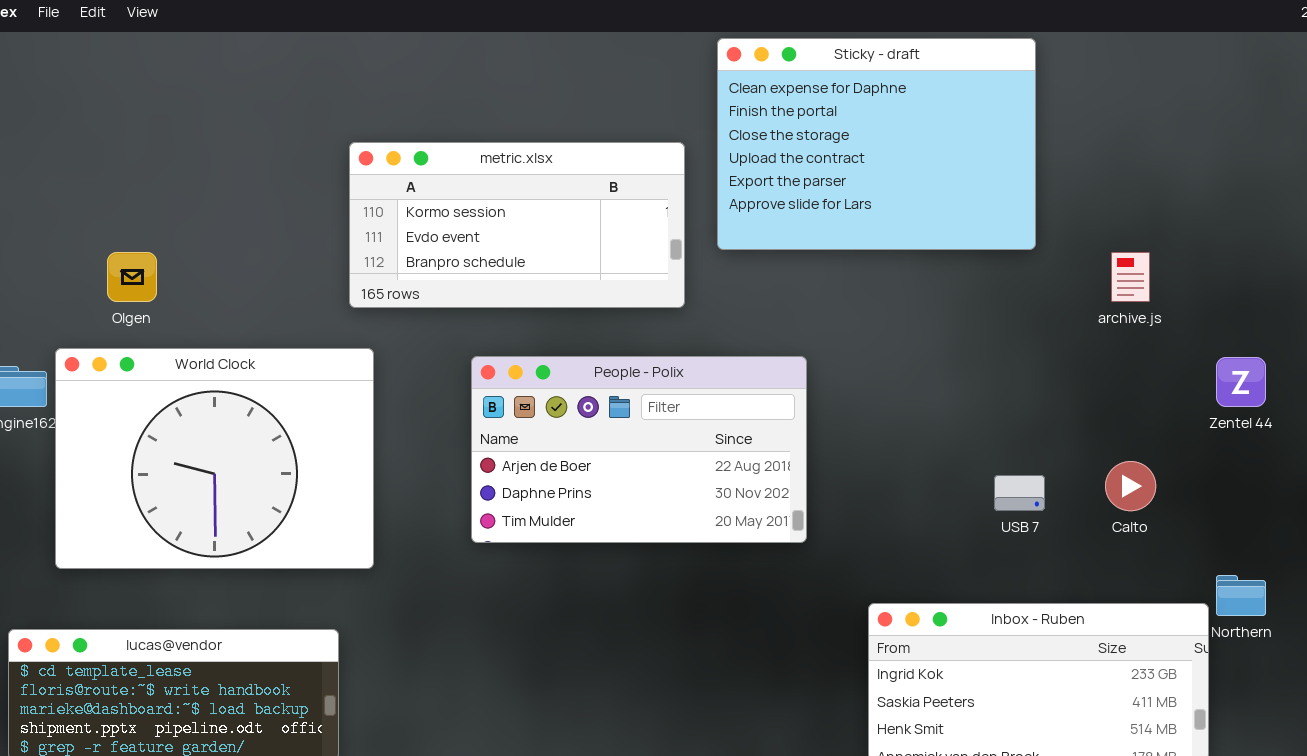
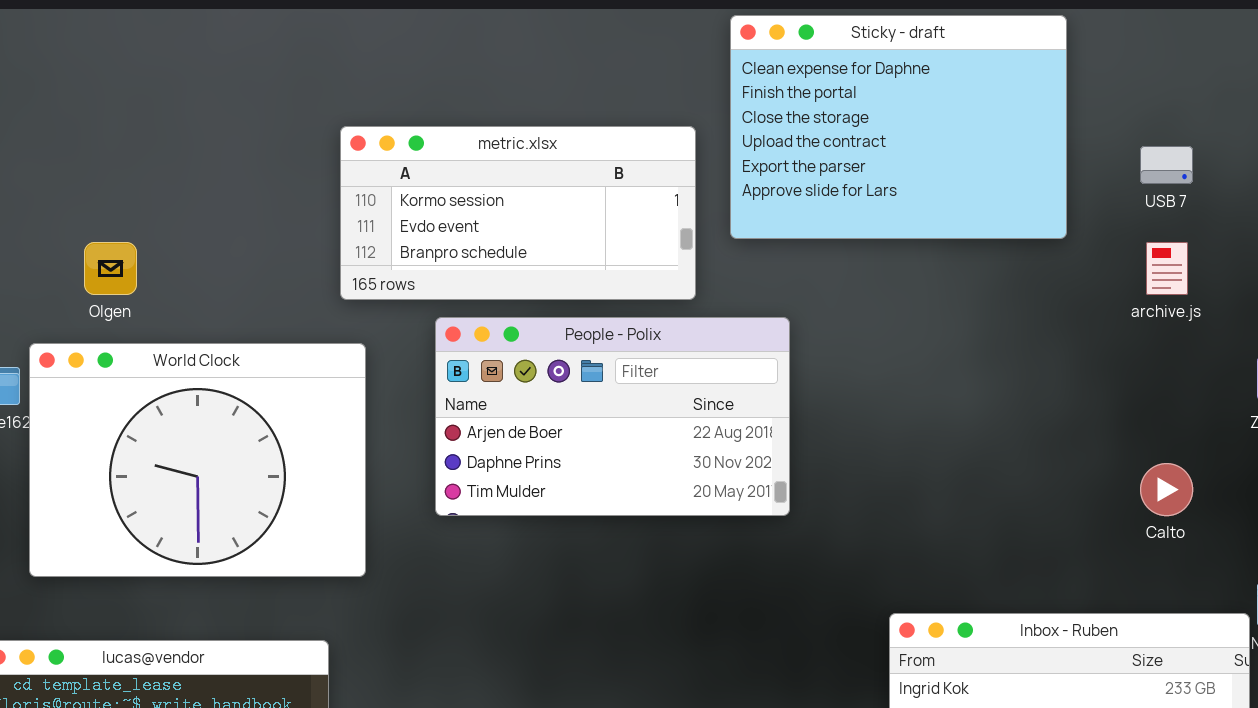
People - Polix: [471,356,807,543] -> [435,317,790,516], moved
USB 7: [994,475,1045,511] -> [1140,146,1193,184], moved

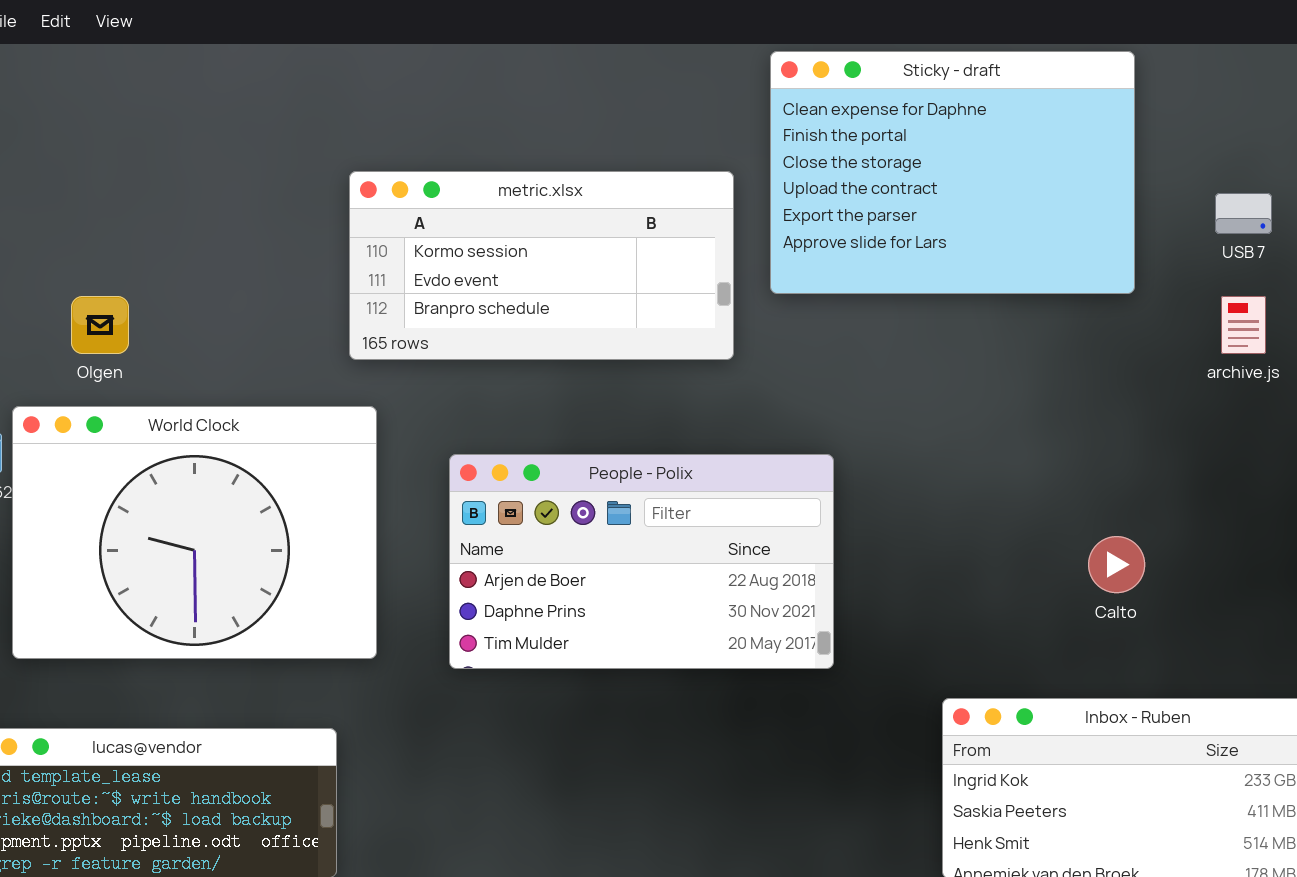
People - Polix: [435,317,790,516] -> [449,454,834,669], moved
Calto: [1140,463,1193,516] -> [1088,536,1145,593], moved

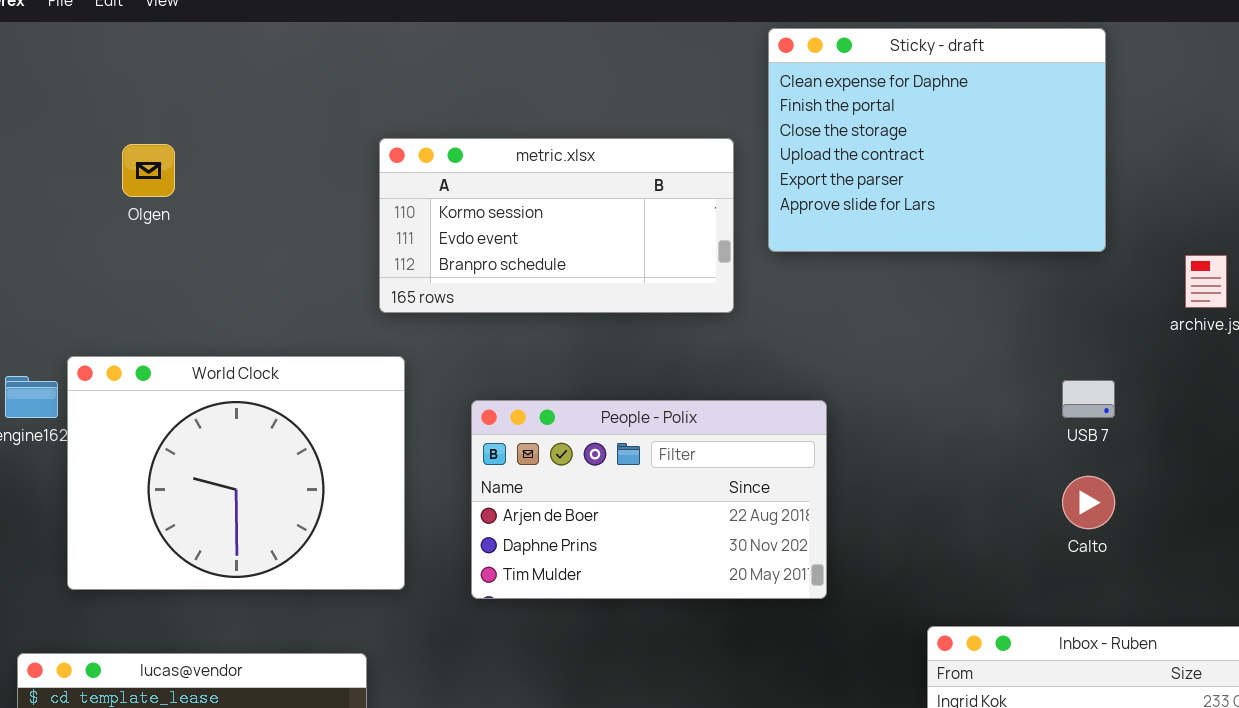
USB 7: [1215,193,1272,234] -> [1062,380,1115,418], moved
Olgen: [71,296,129,354] -> [122,144,175,197], moved

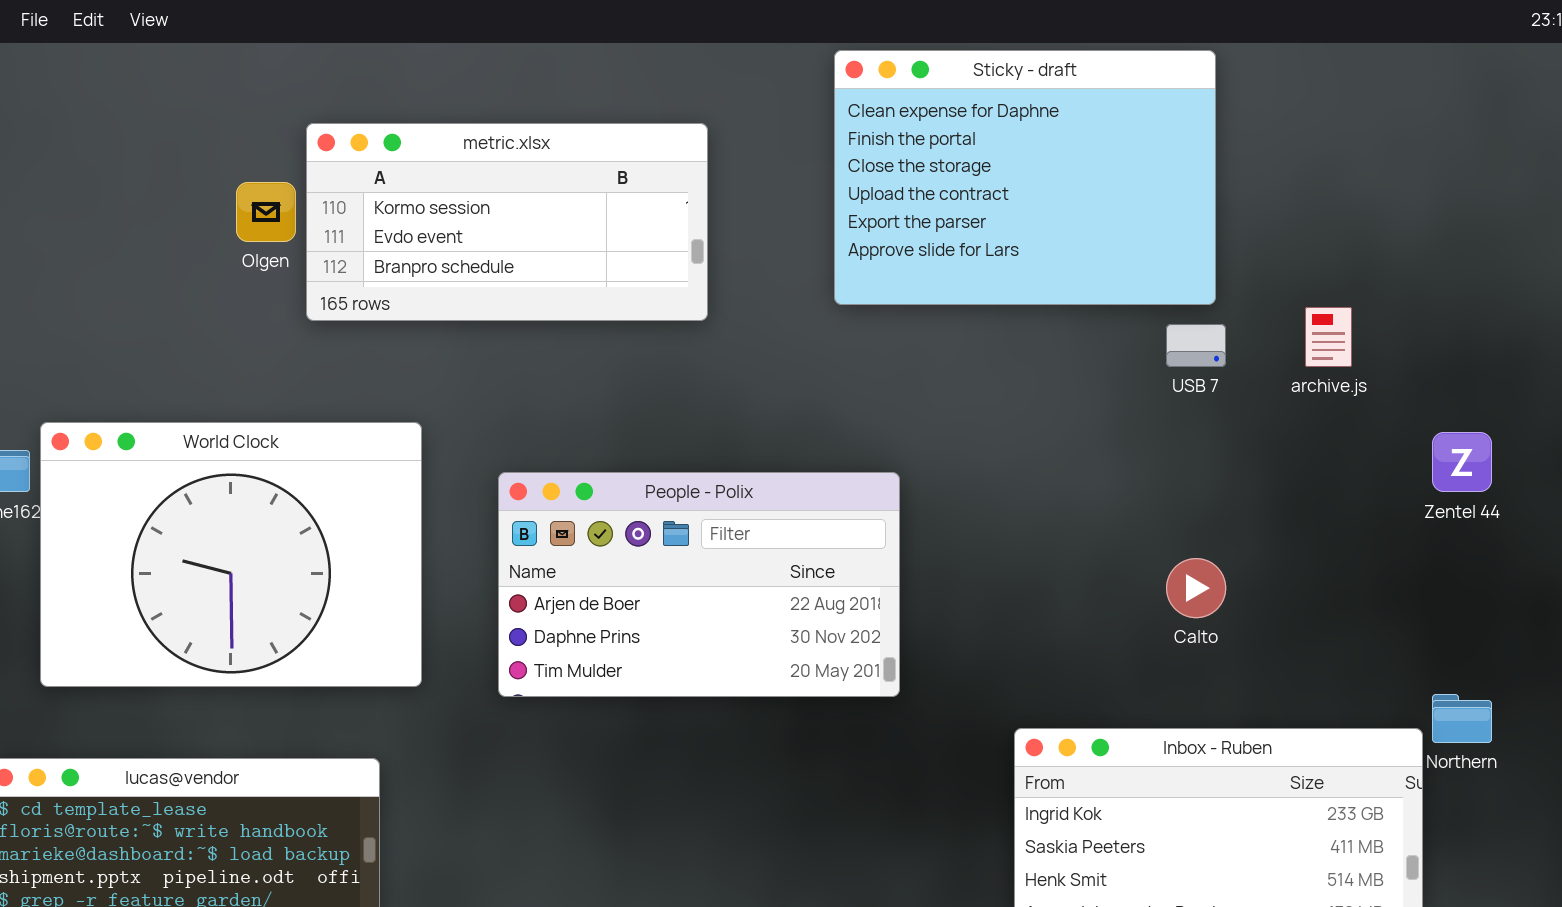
metric.xlsx: [379,138,734,313] -> [306,123,708,321], moved
Olgen: [122,144,175,197] -> [236,182,296,242], moved
USB 7: [1062,380,1115,418] -> [1166,324,1226,367], moved

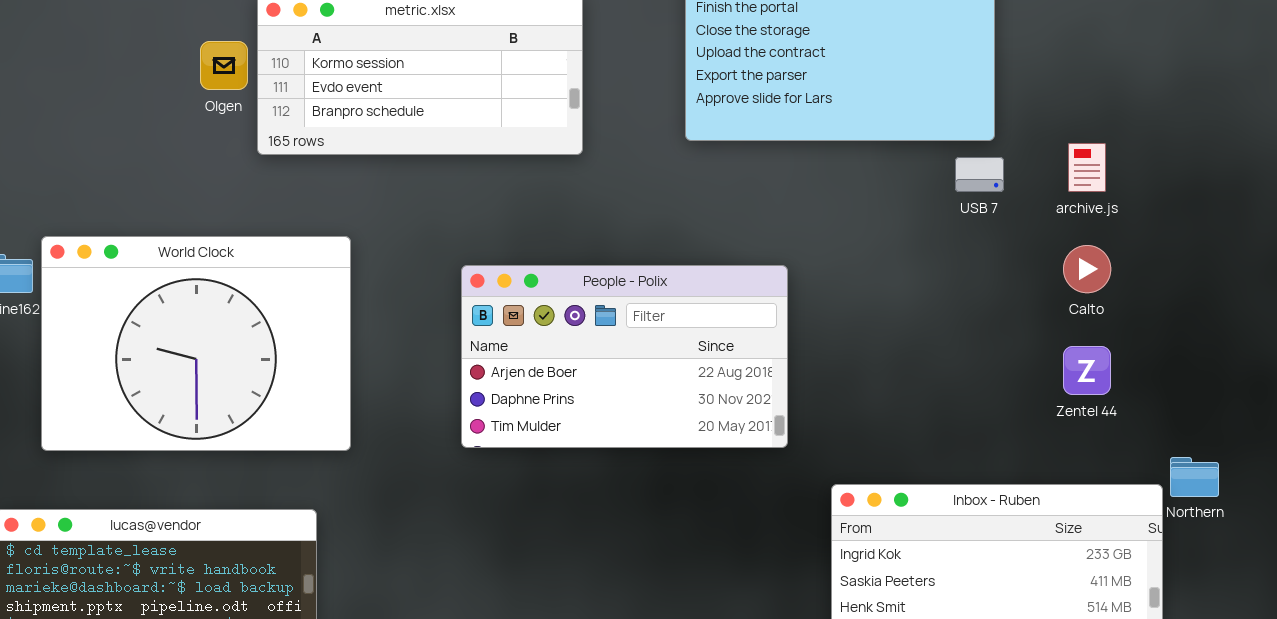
Zentel 44: [1432,432,1492,492] -> [1063,346,1111,395], moved
People - Polix: [498,472,900,697] -> [461,265,788,448], moved
Calto: [1166,558,1226,618] -> [1063,245,1111,293], moved

